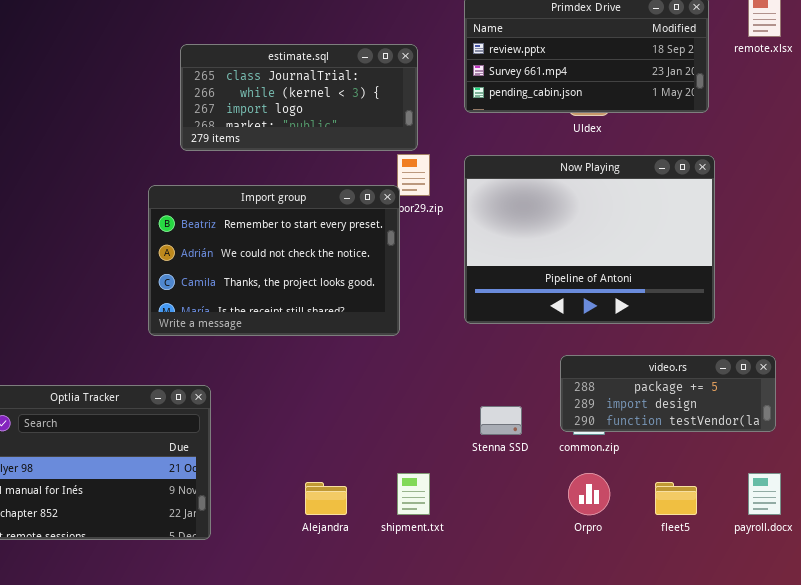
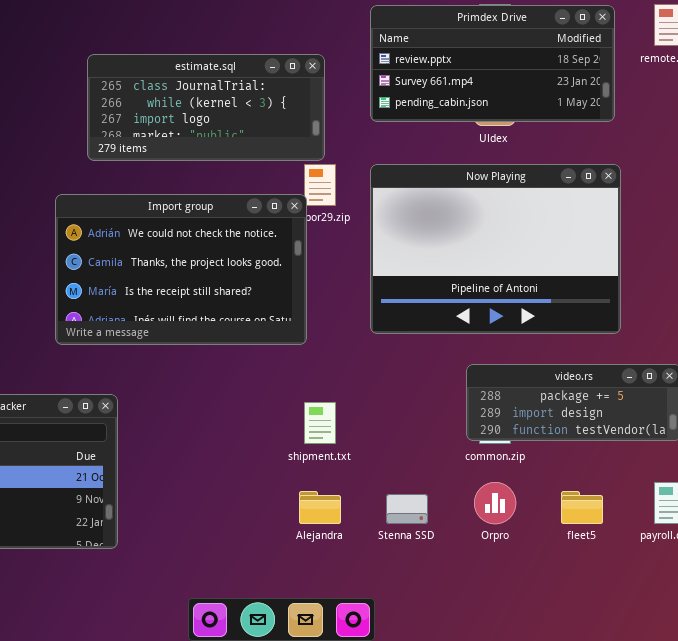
Import group: [148,185,400,336] -> [55,194,307,345], scrolled down 1 row
Stenna SSD: [480,406,522,435] -> [386,494,428,524], moved
shipment.txt: [397,473,430,515] -> [304,402,336,444], moved
Alejandra: [305,482,347,515] -> [299,491,341,524], moved

